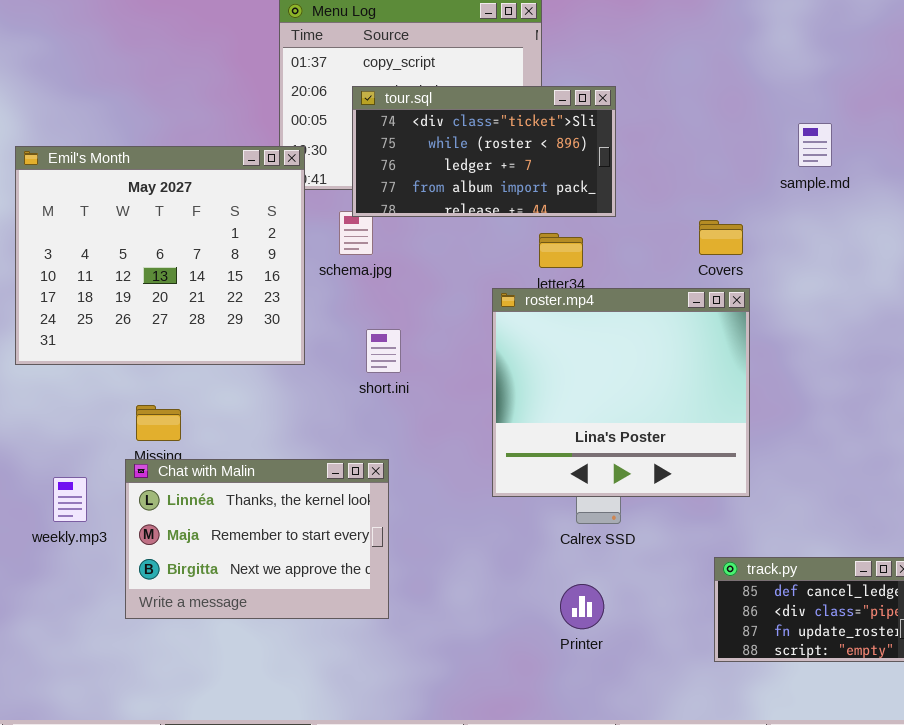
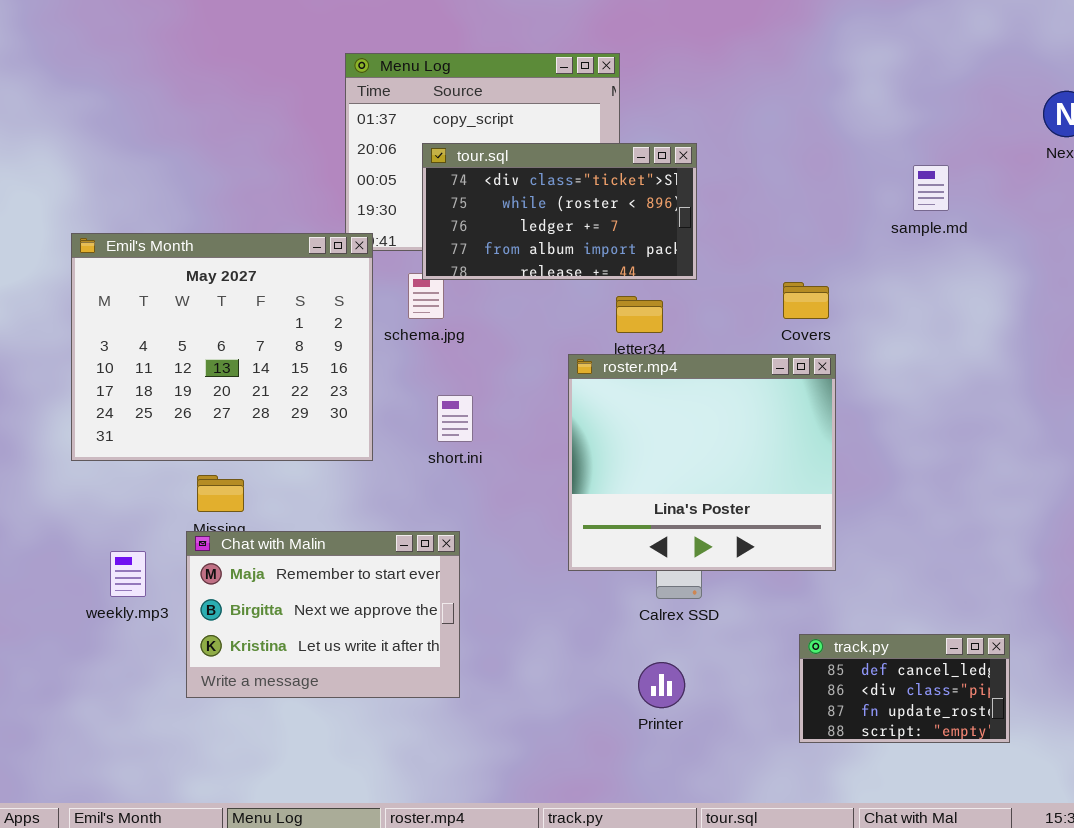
sample.md: [798,123,832,167] -> [913,165,949,211], moved
Emil's Month: [15,146,305,365] -> [71,233,373,461], moved
Chat with Malin: [125,459,389,619] -> [186,531,460,698], scrolled down 1 row

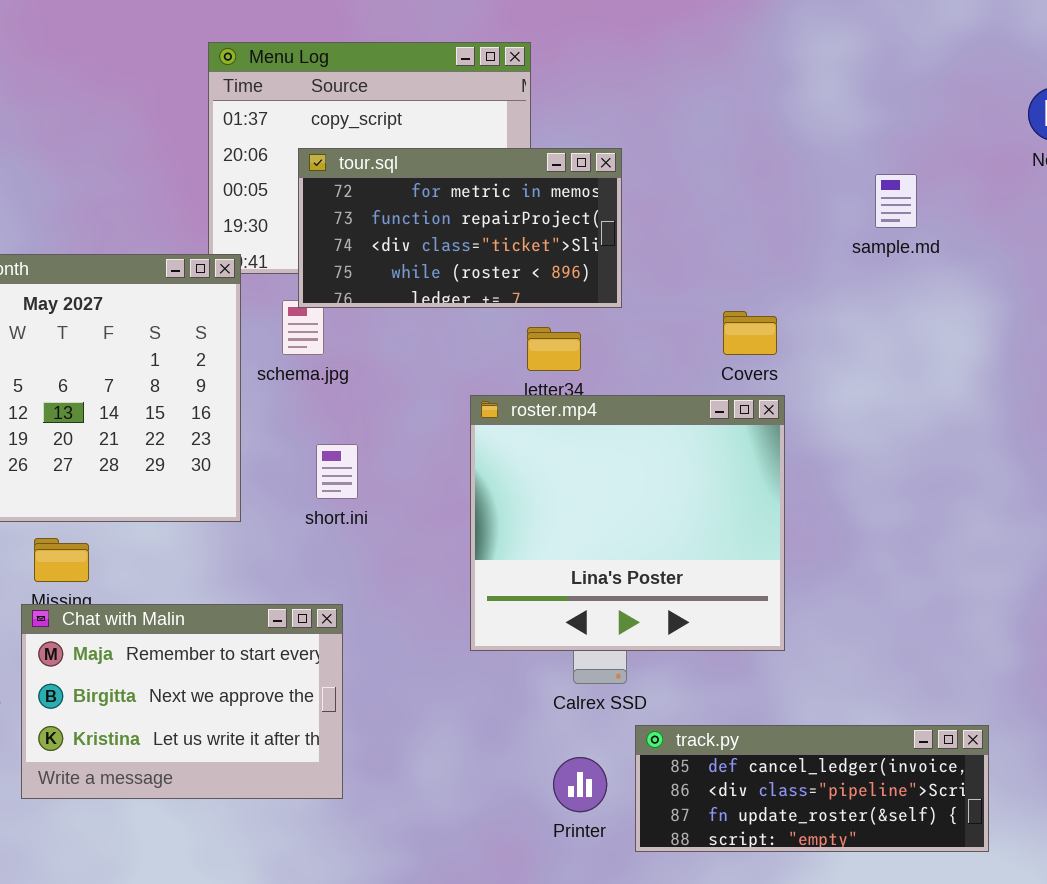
tour.sql: [422,143,697,280] -> [298,148,622,308], scrolled up 2 rows
track.py: [799,634,1010,743] -> [635,725,989,852], resized

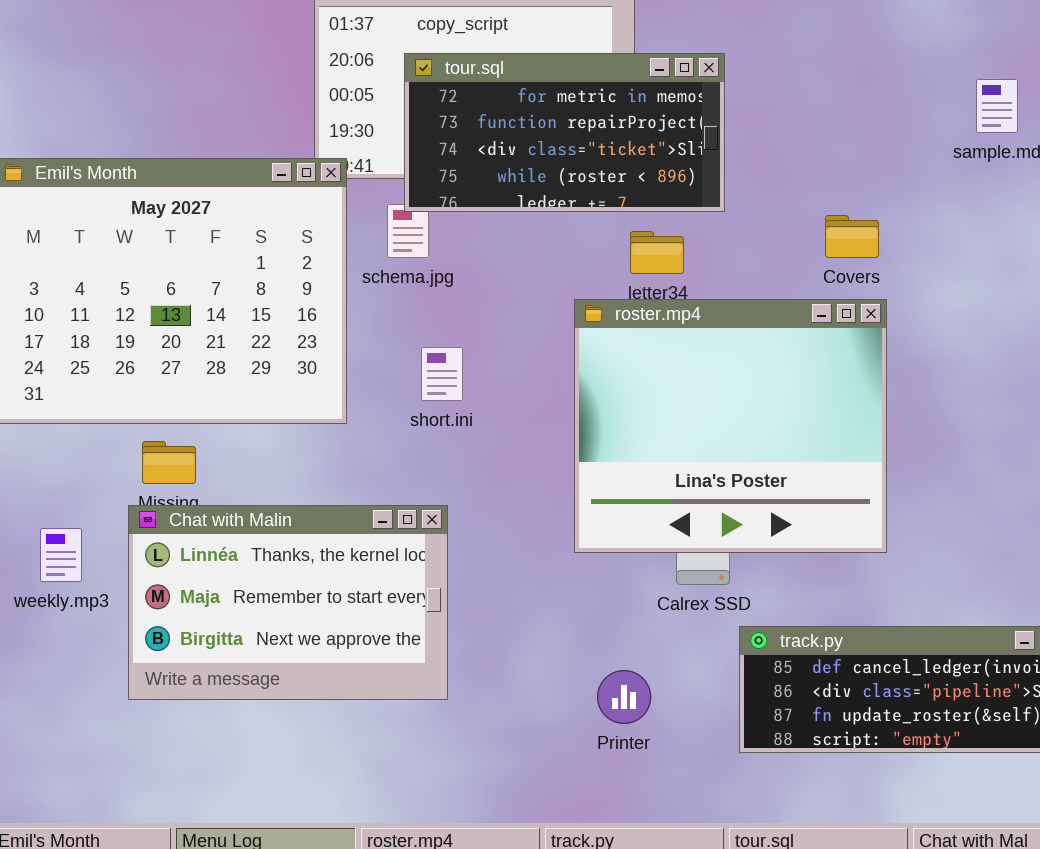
Chat with Malin: [21,604,343,799] -> [128,505,448,700], scrolled up 1 row
Printer: [553,757,607,812] -> [597,670,651,724], moved

